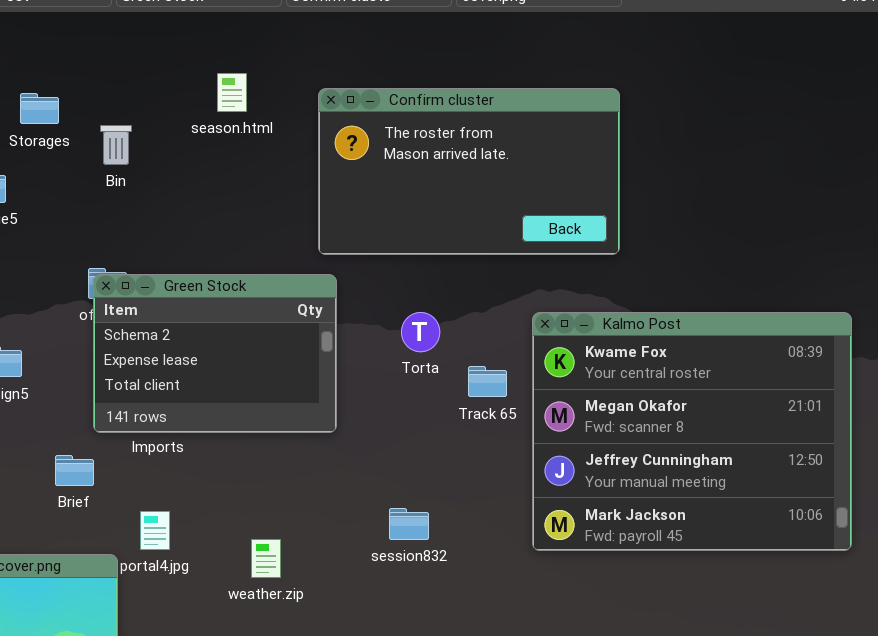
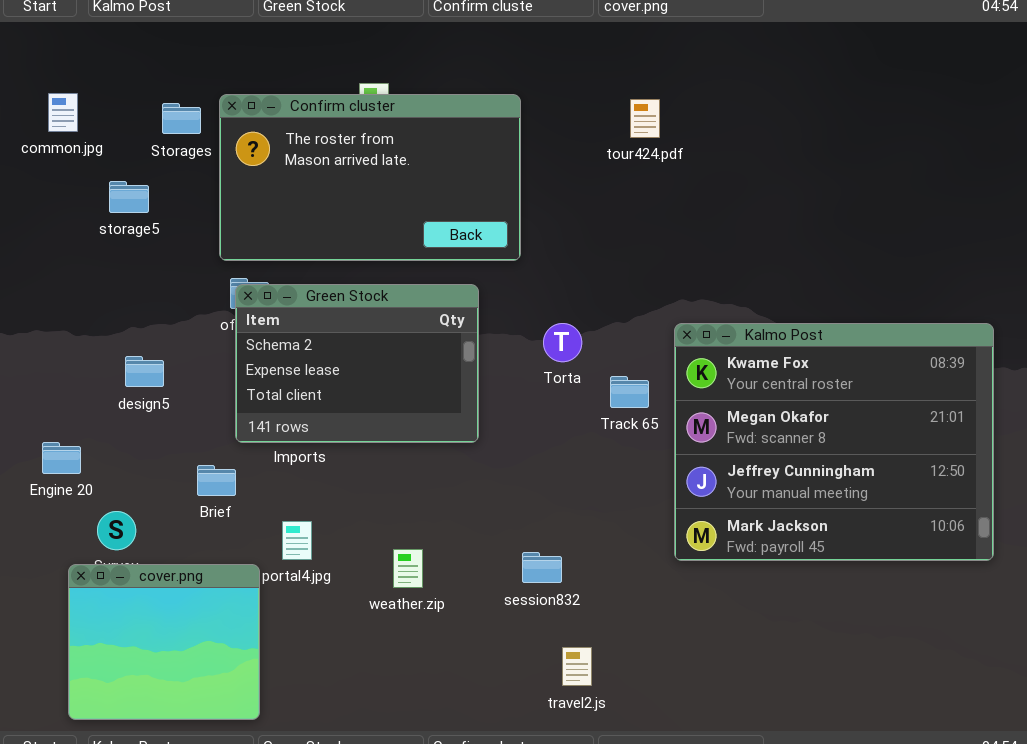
Confirm cluster: [318,88,620,255] -> [219,94,521,261], moved
session832: [389,508,429,540] -> [522,552,562,583], moved

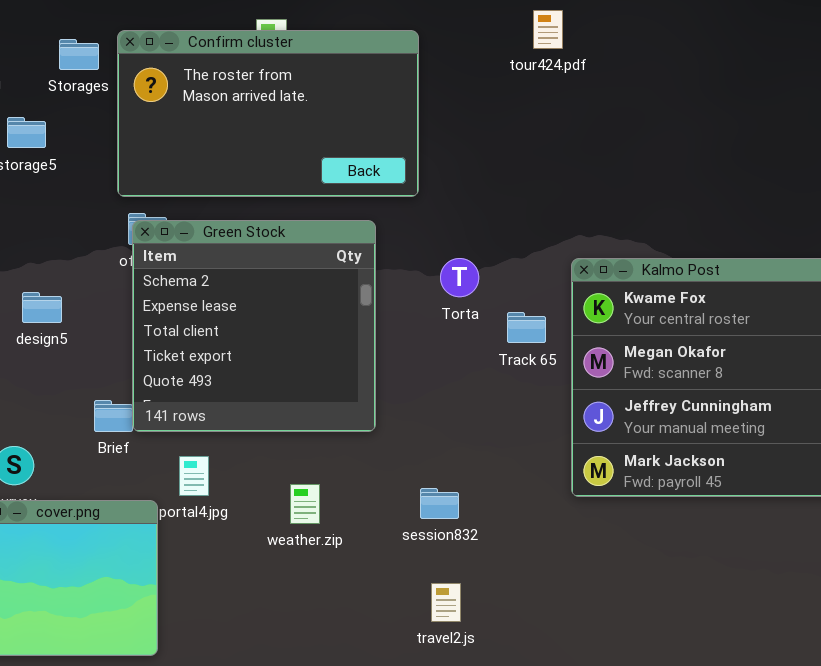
tour424.pdf: [630,99,660,138] -> [533,10,563,49], moved
Green Stock: [235,284,479,443] -> [132,220,376,432], resized
travel2.js: [562,647,592,686] -> [431,583,461,622], moved

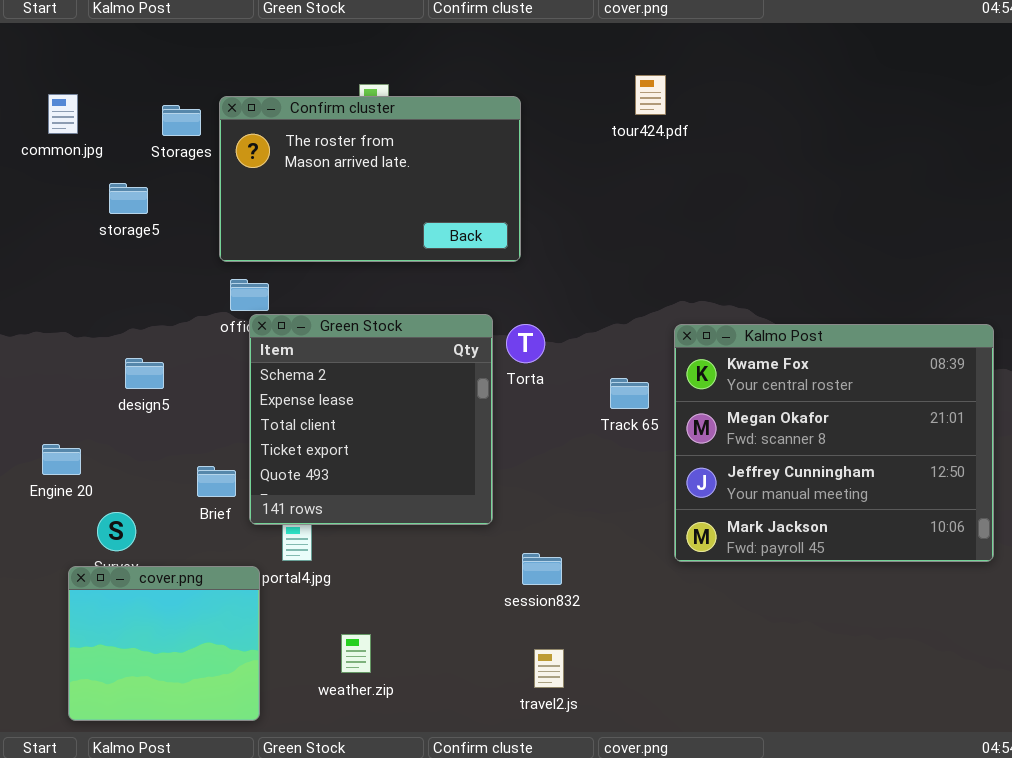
Green Stock: [132,220,376,432] -> [249,314,493,525], moved
Torta: [440,258,479,297] -> [506,324,545,363], moved
weather.zip: [290,484,320,524] -> [341,634,371,673], moved

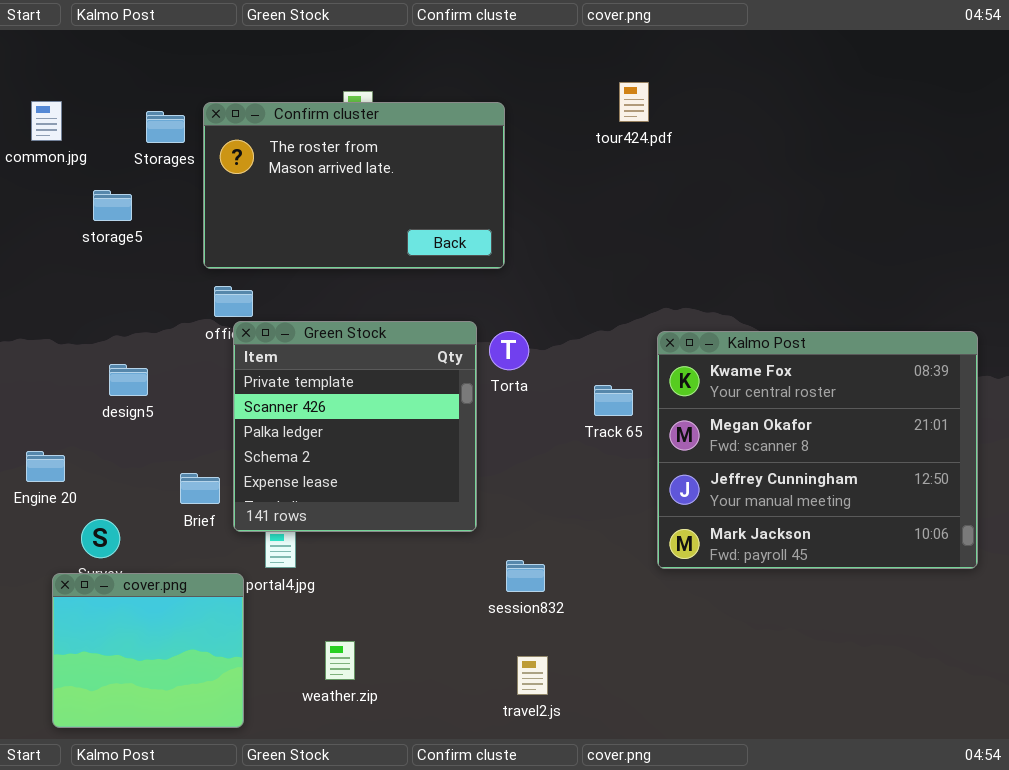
Green Stock: [249,314,493,525] -> [233,321,477,532], scrolled up 3 rows

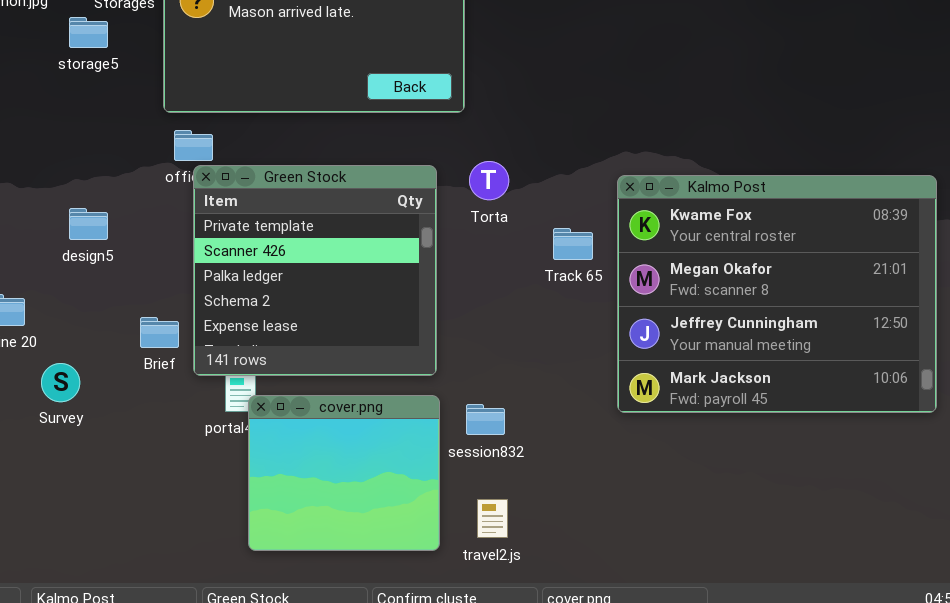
storage5: [93,190,132,221] -> [69,17,108,48], moved
Torta: [489,331,529,370] -> [469,161,509,200], moved
cover.png: [52,573,244,728] -> [248,395,440,551], moved

